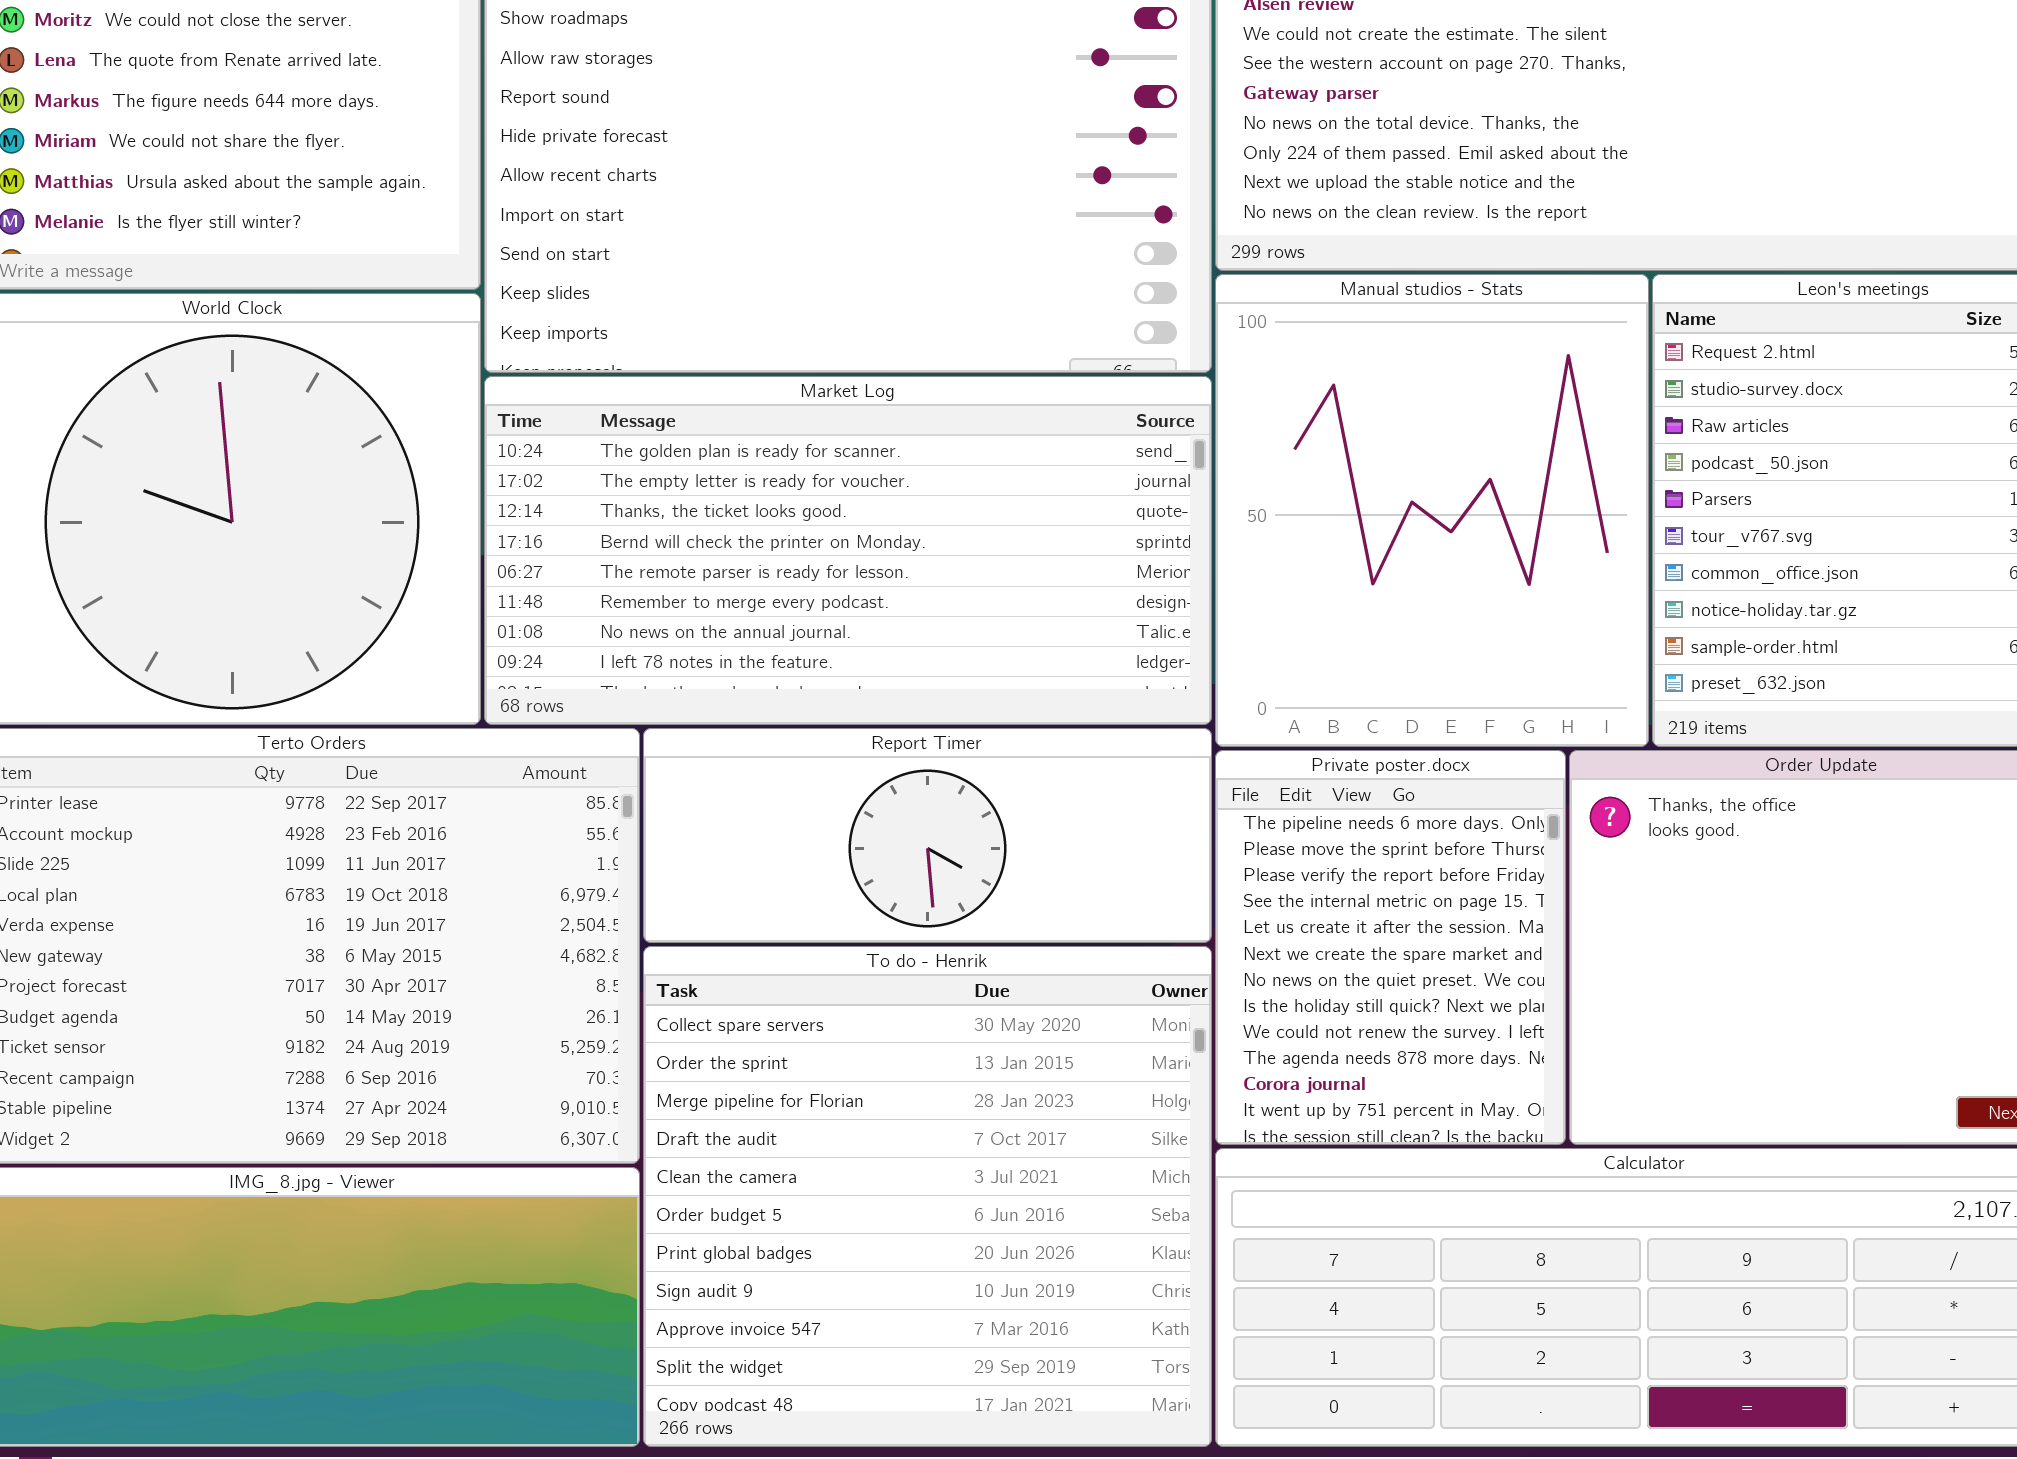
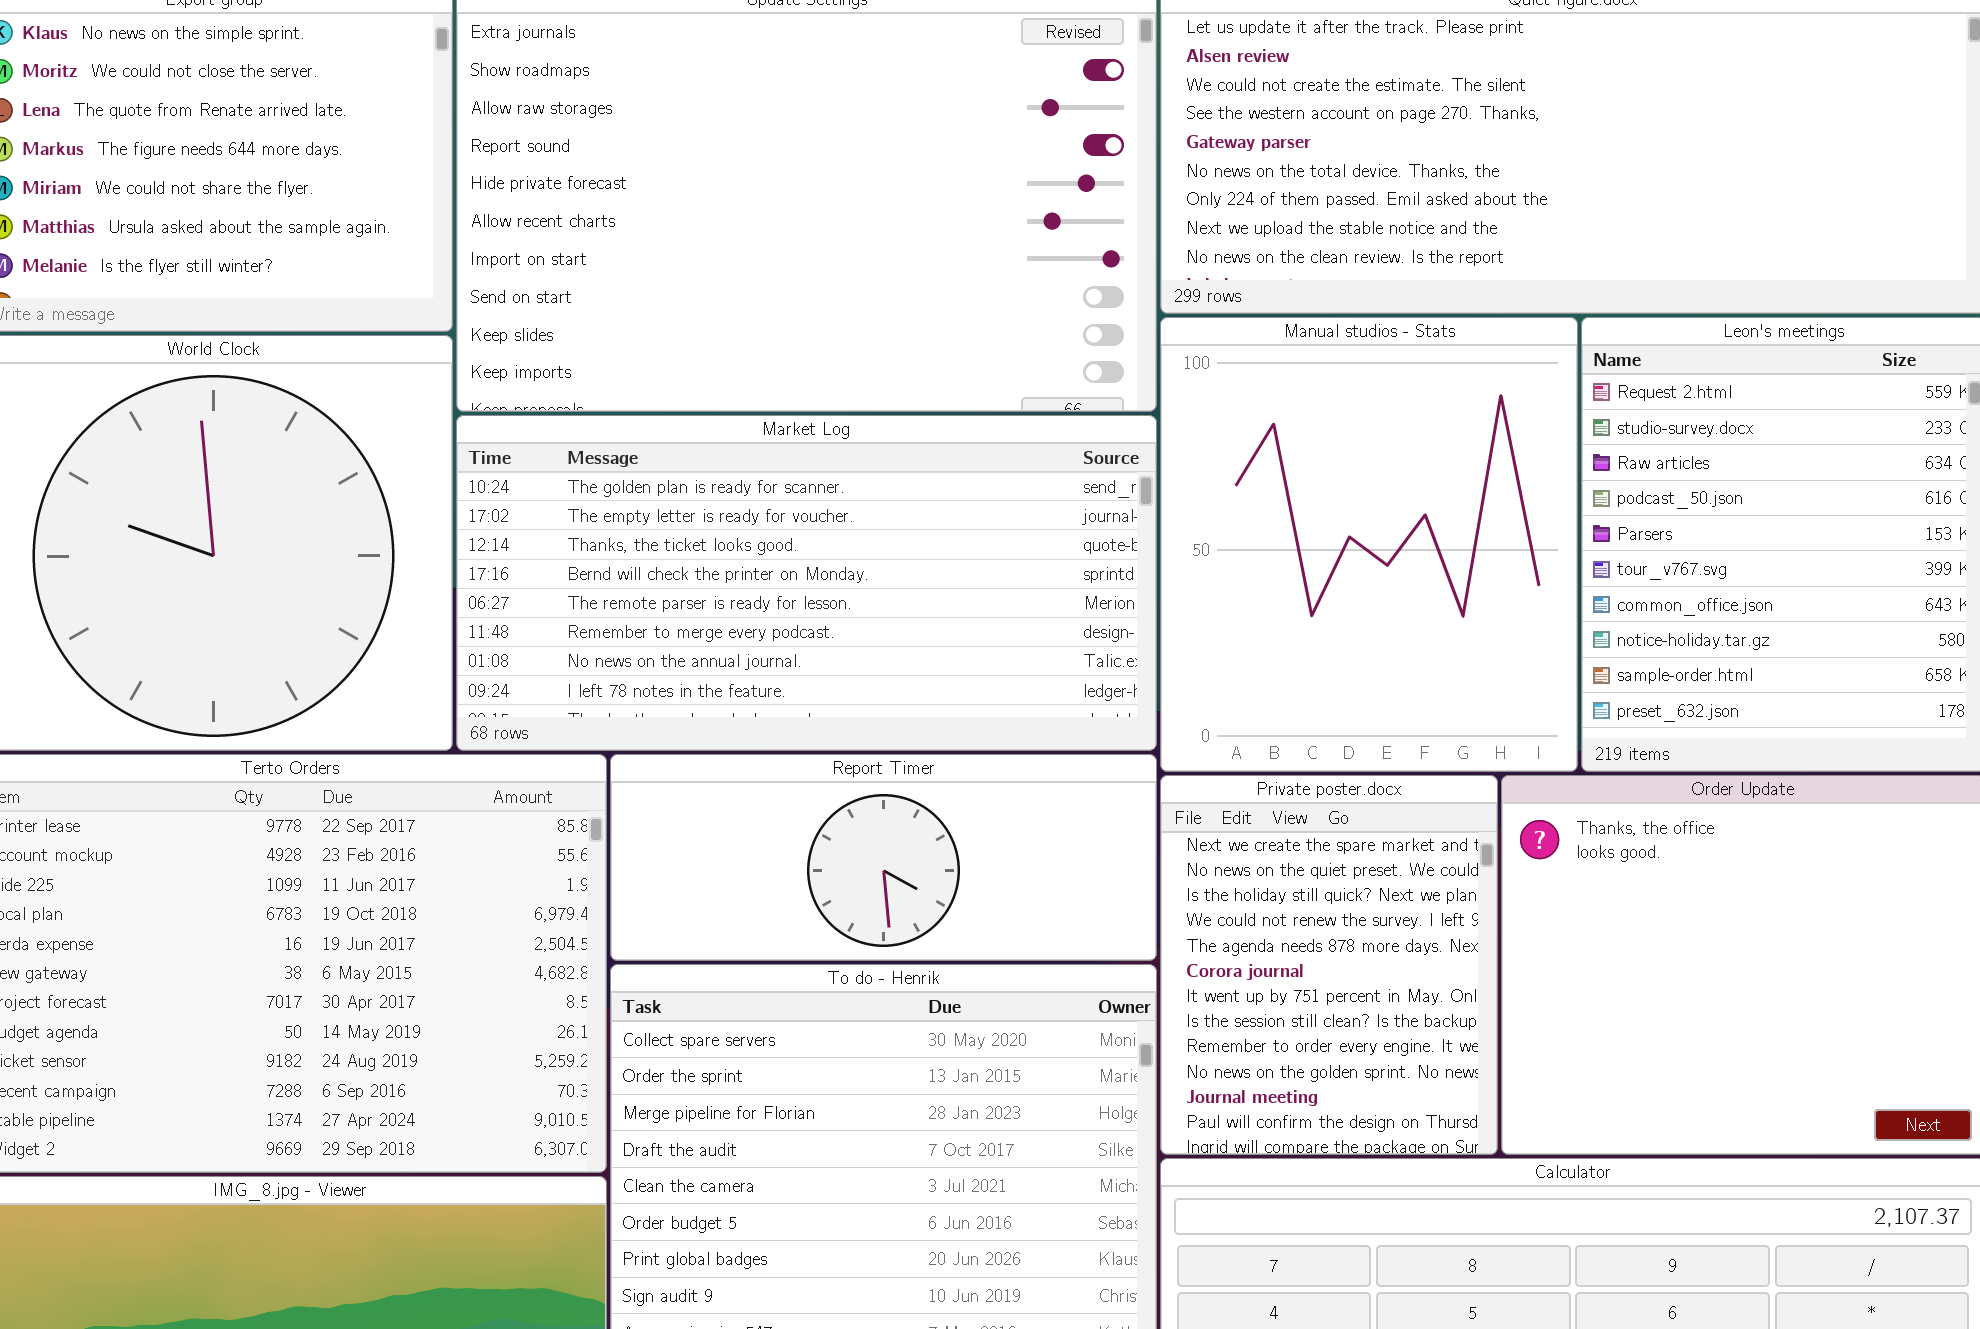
Private poster.docx: [1215,750,1566,1145] -> [1160,775,1498,1155], scrolled down 5 rows

